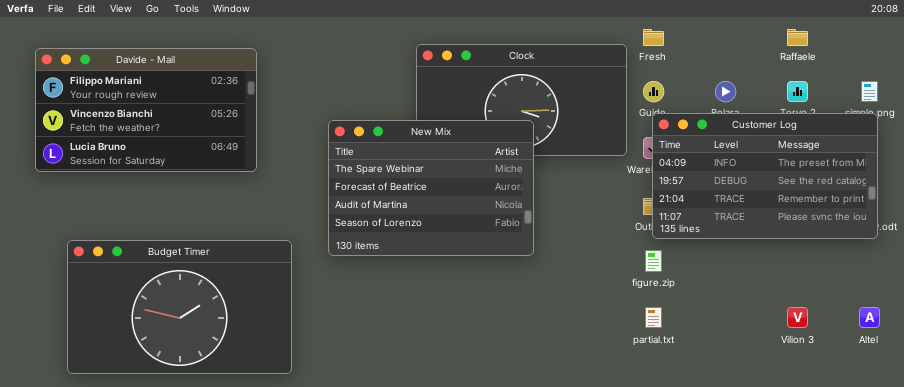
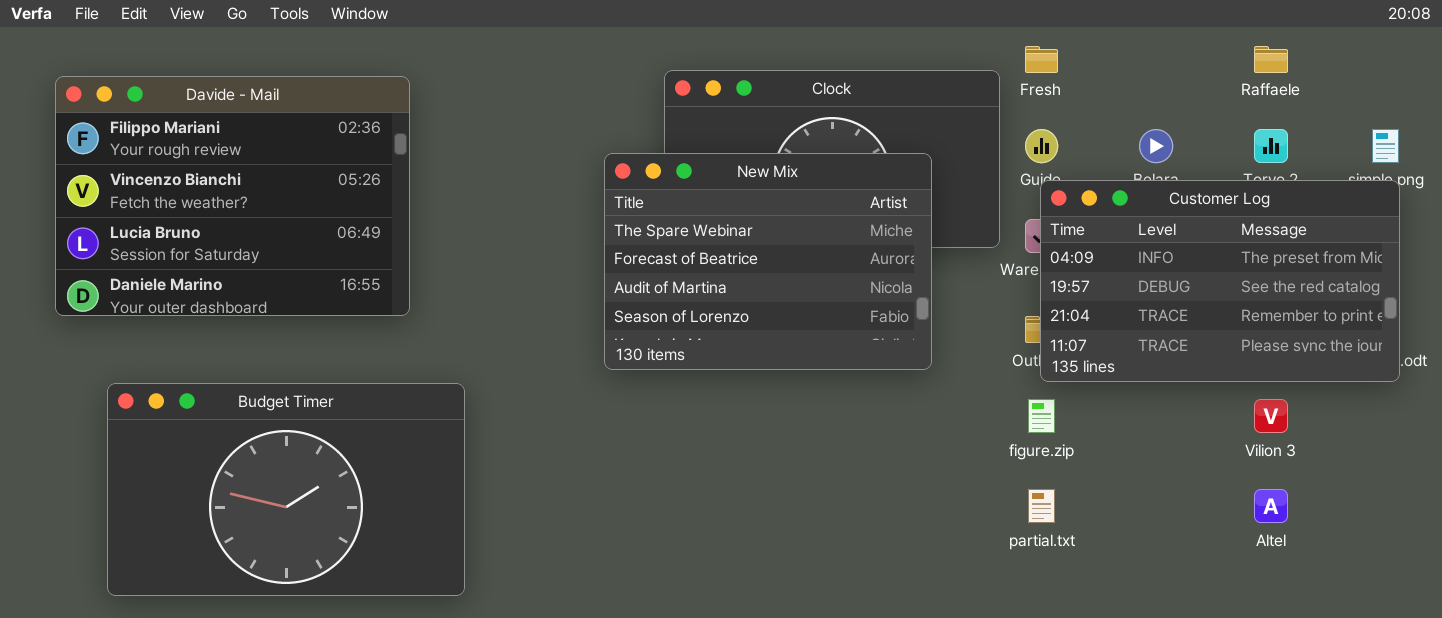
Davide - Mail: [35,48,257,172] -> [55,76,410,316], resized
New Mix: [328,120,534,256] -> [604,153,932,370], moved
Vilion 3: [787,307,808,328] -> [1254,399,1288,433], moved
Altel: [859,307,880,328] -> [1254,489,1288,523], moved

